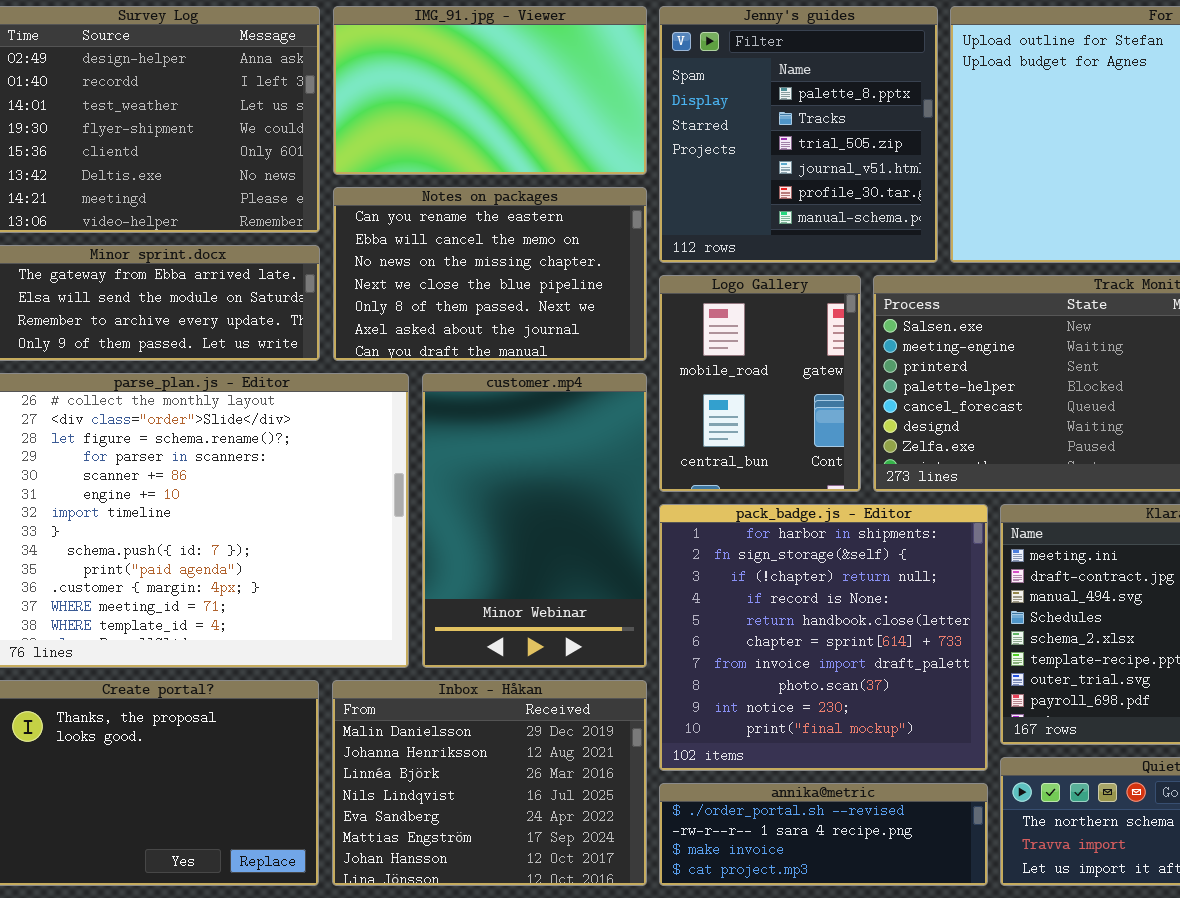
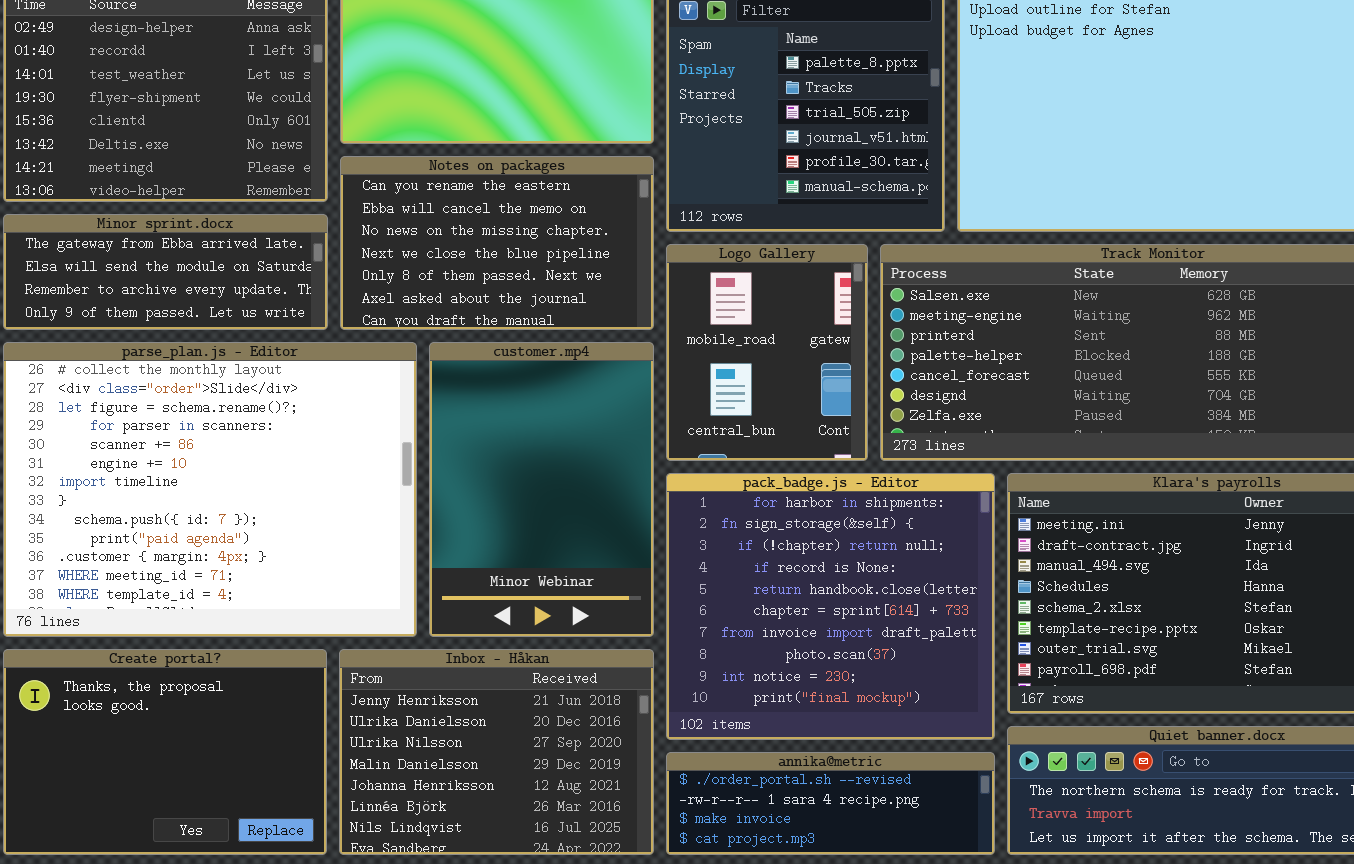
Inbox - Håkan: [332,680,647,886] -> [339,649,654,855], scrolled up 3 rows

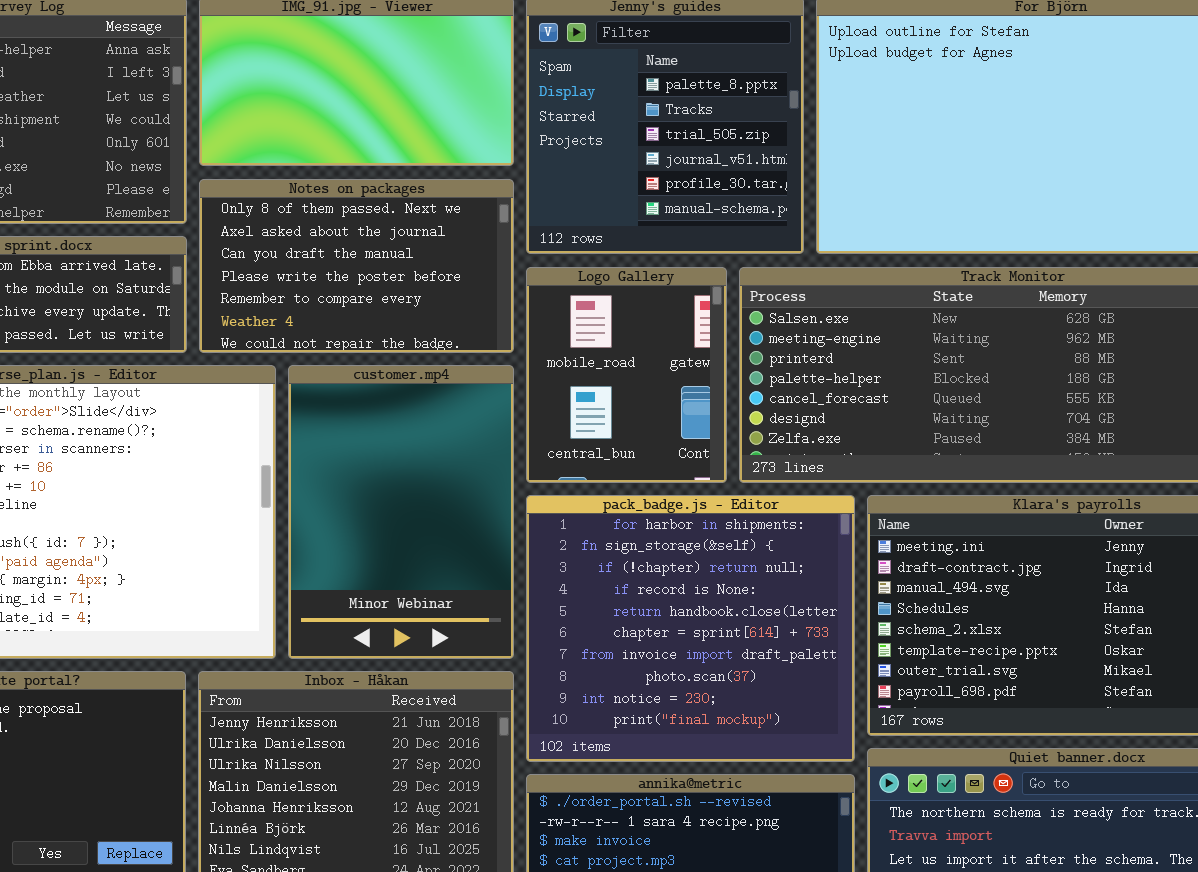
Notes on packages: [340,156,654,330] -> [199,179,514,353], scrolled down 4 rows

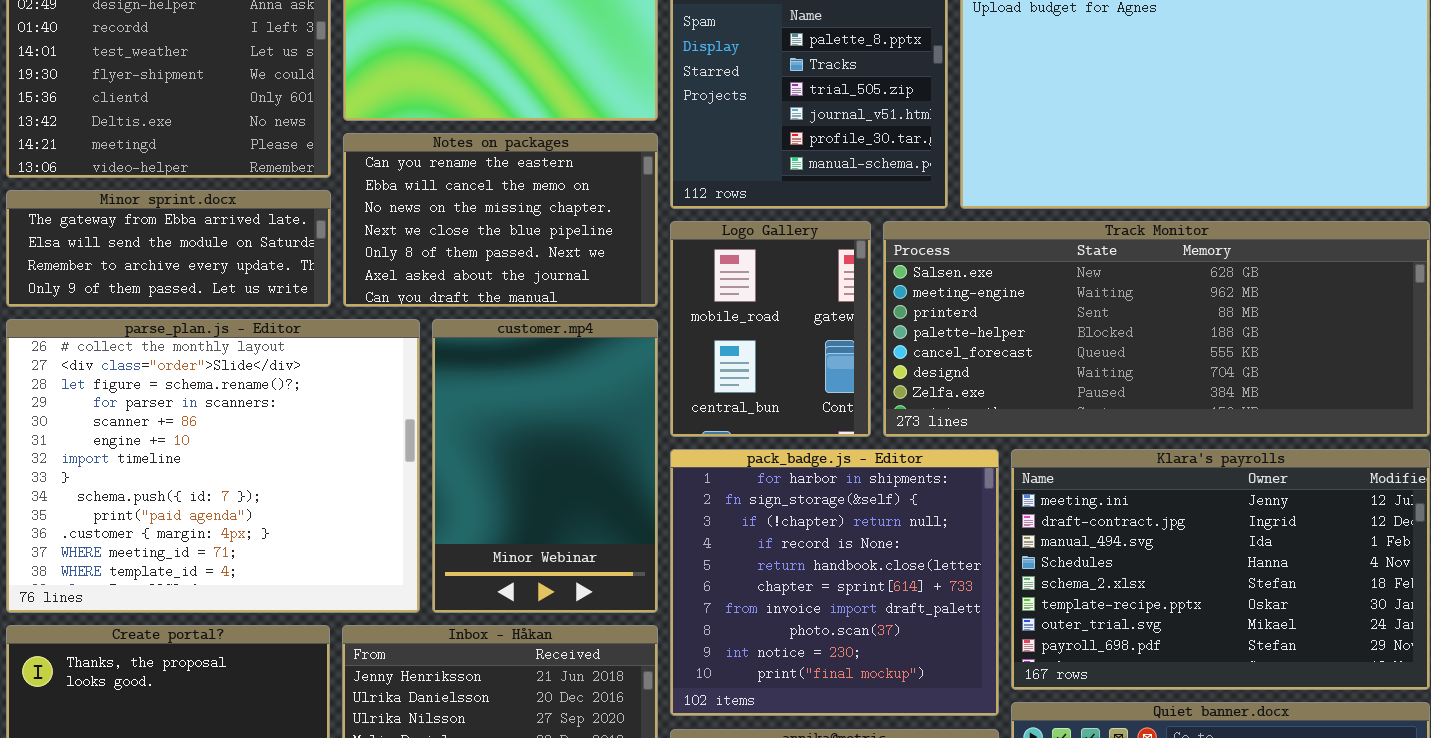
Notes on packages: [199,179,514,353] -> [343,133,658,307], scrolled up 4 rows

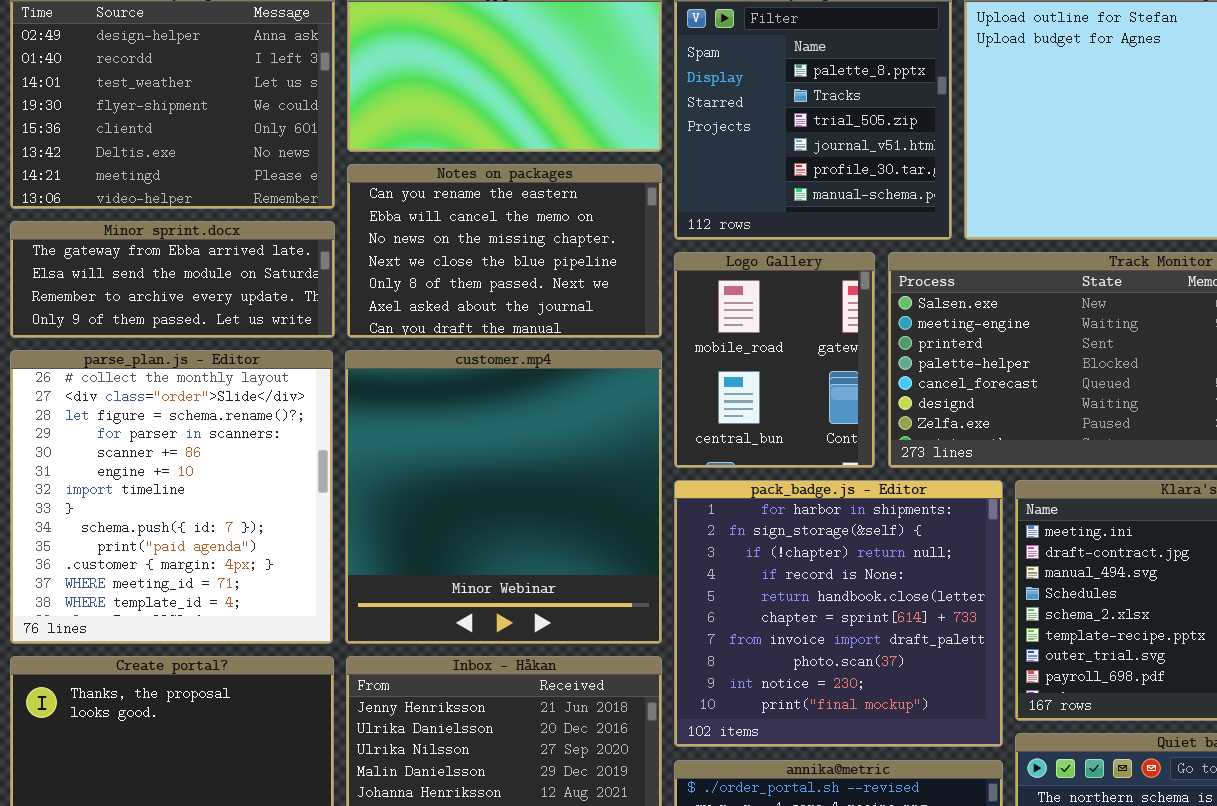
parse_plan.js - Editor: [6,319,420,613] -> [10,350,333,644], resized
customer.mp4: [432,319,658,613] -> [345,350,662,644], resized

